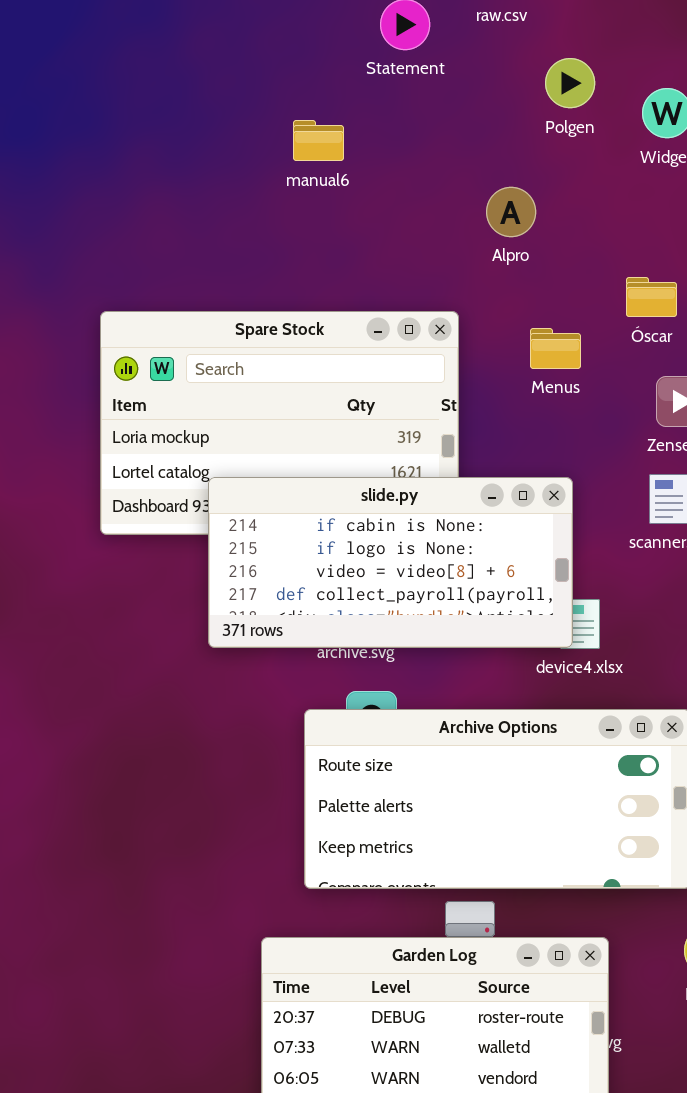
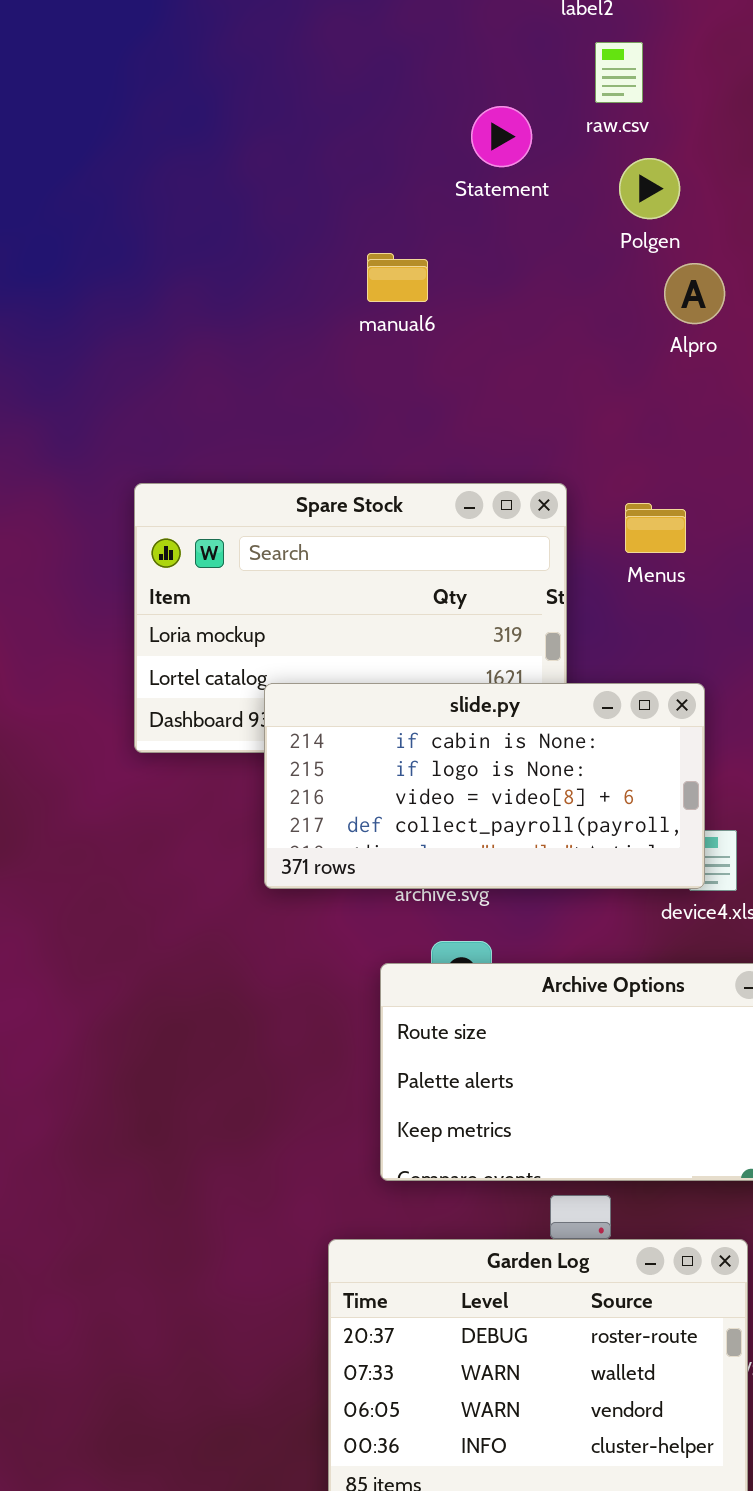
Polgen: [545,58,595,108] -> [619,158,680,219], moved
Alpro: [486,187,536,237] -> [664,263,725,324], moved
Menus: [530,328,581,369] -> [625,503,686,553], moved

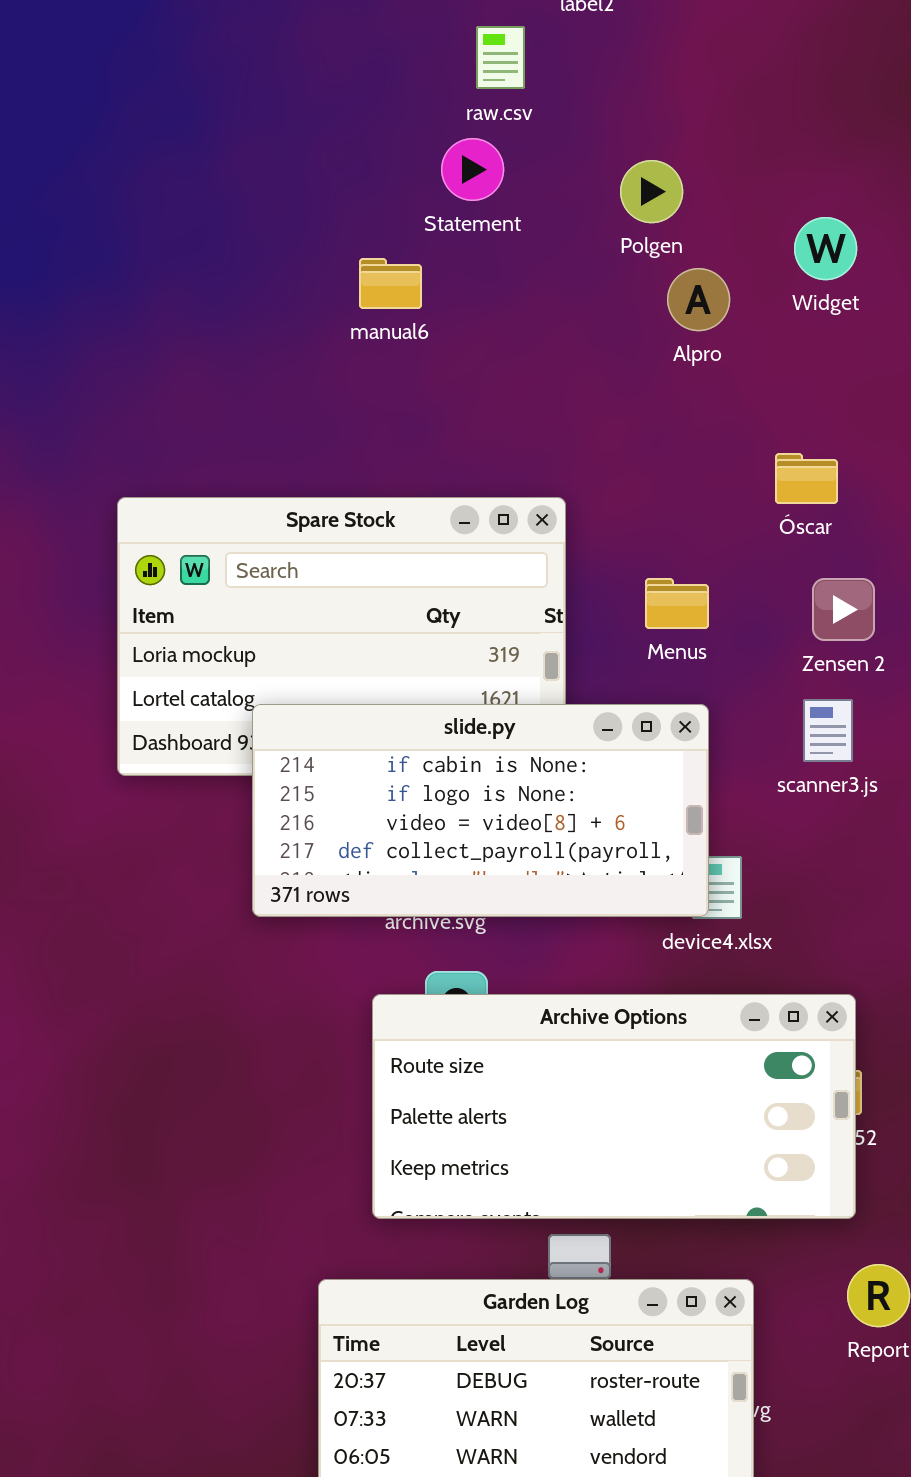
raw.csv: [595,42,643,103] -> [476,26,525,89], moved
Statement: [471,106,532,167] -> [441,138,504,201], moved
Menus: [625,503,686,553] -> [645,578,709,629], moved

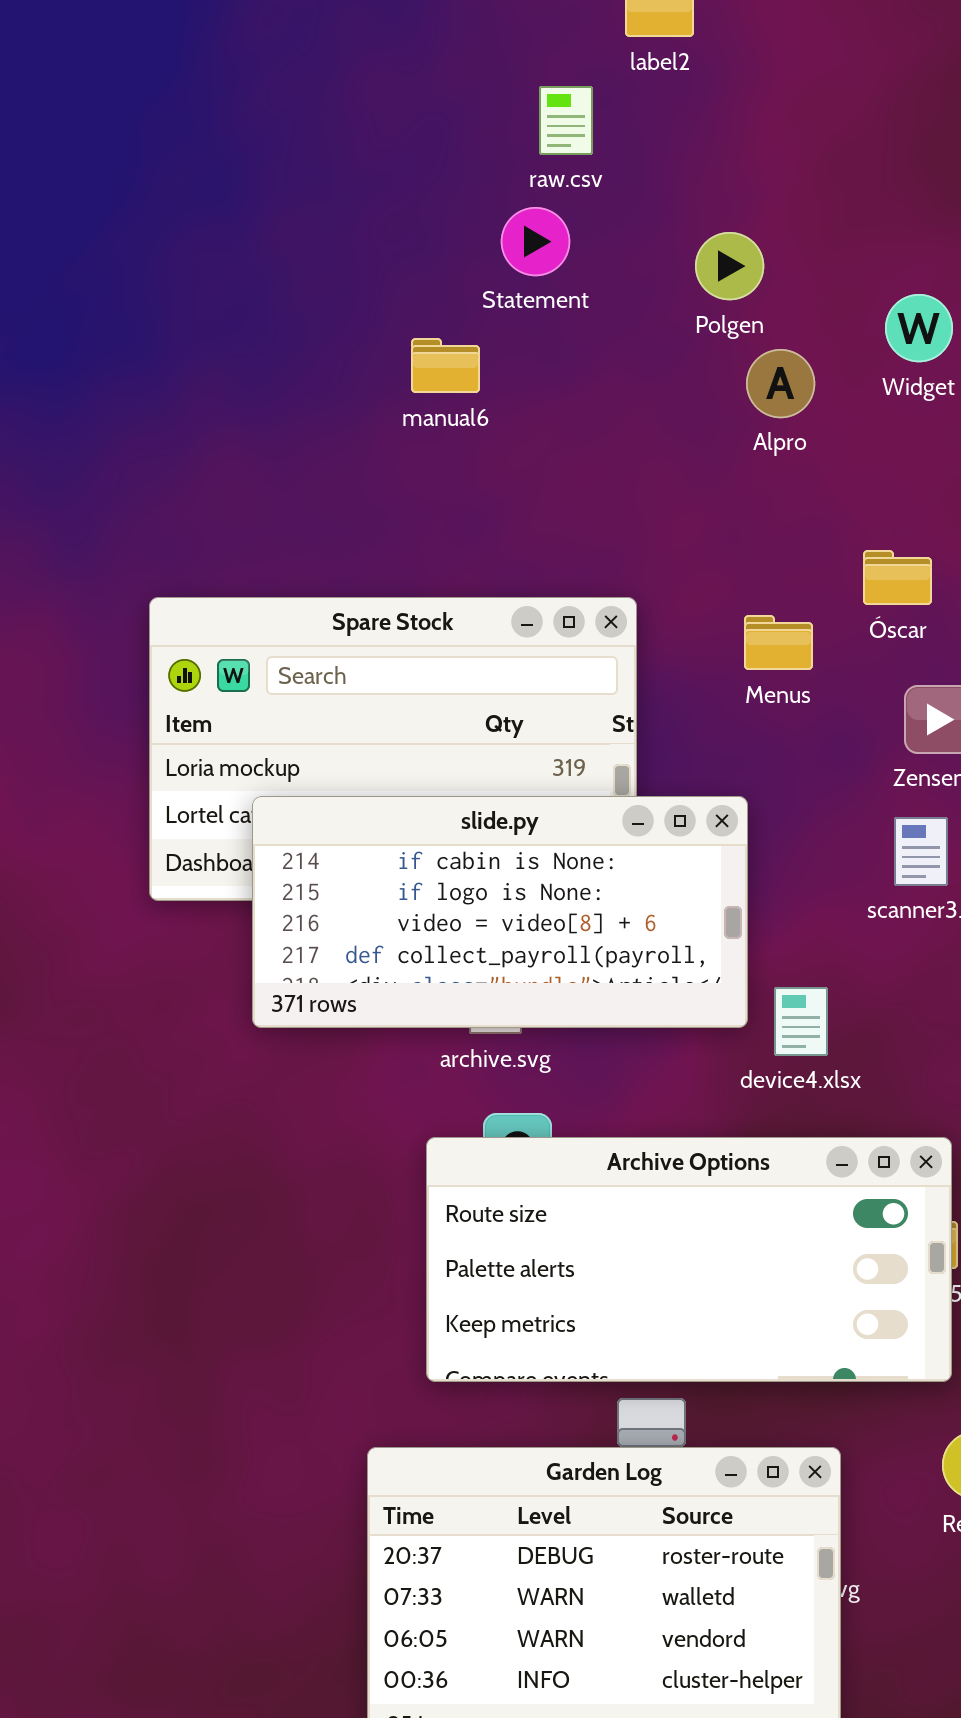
Menus: [645,578,709,629] -> [744,615,813,670], moved
slide.py: [252,704,709,917] -> [252,796,748,1028], moved

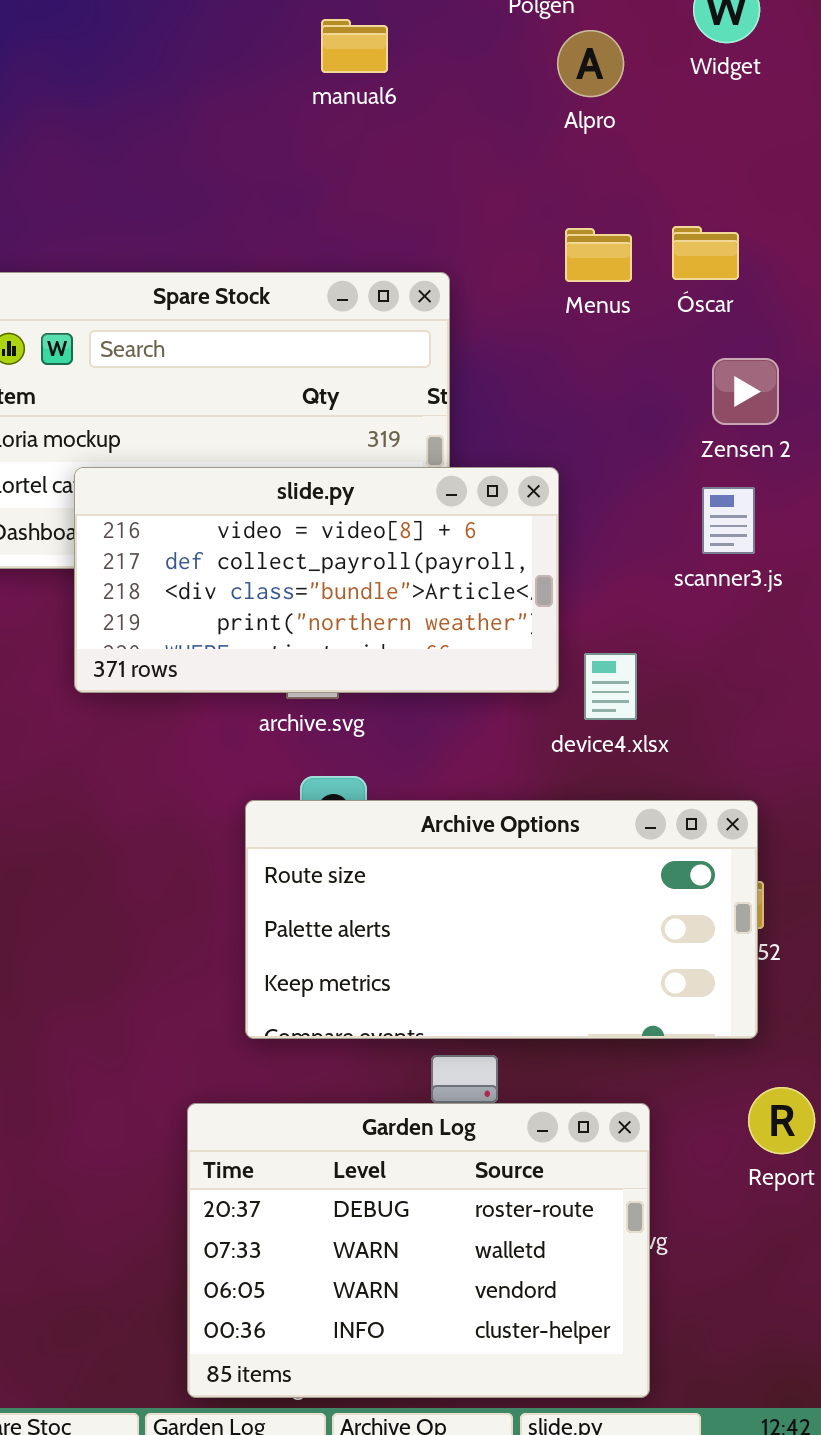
manual6: [411,338,480,393] -> [321,19,388,73], moved
Menus: [744,615,813,670] -> [565,228,632,282], moved
slide.py: [252,796,748,1028] -> [74,467,559,693], scrolled down 2 rows

